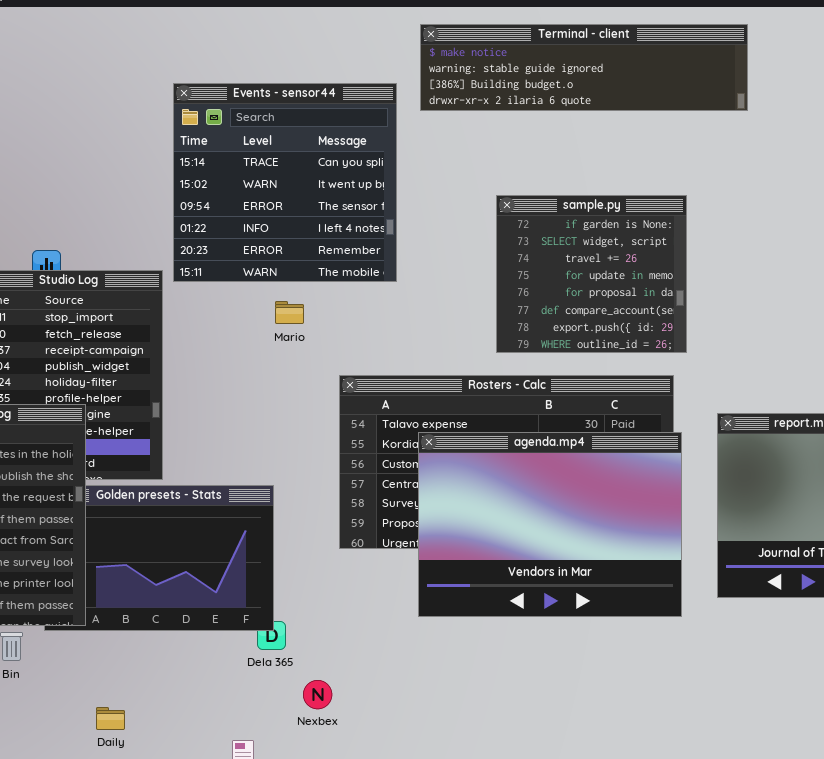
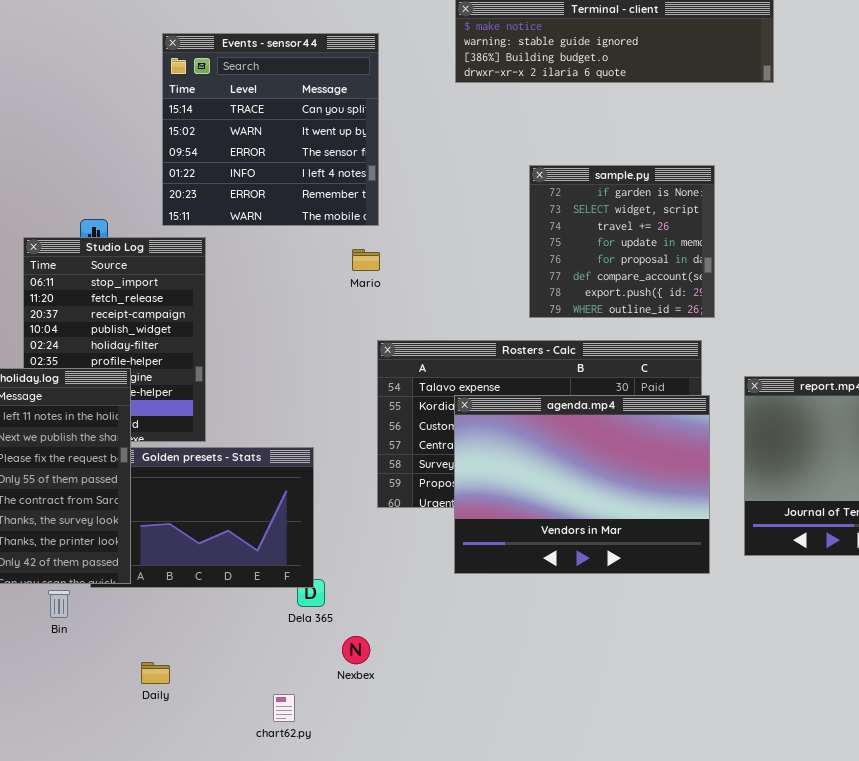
Events - sensor44: [173,83,397,282] -> [162,33,379,226], moved
Mario: [275,301,304,324] -> [352,249,380,271], moved

